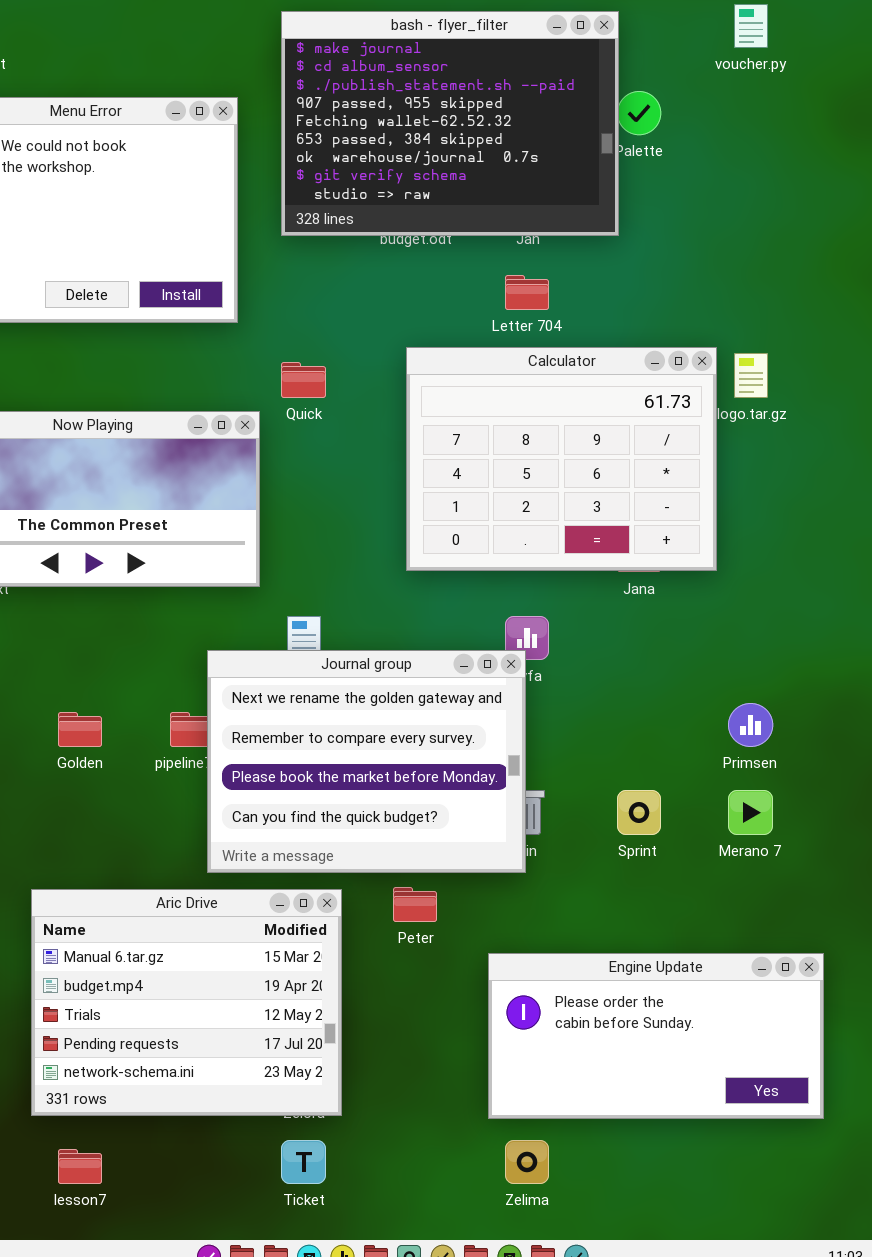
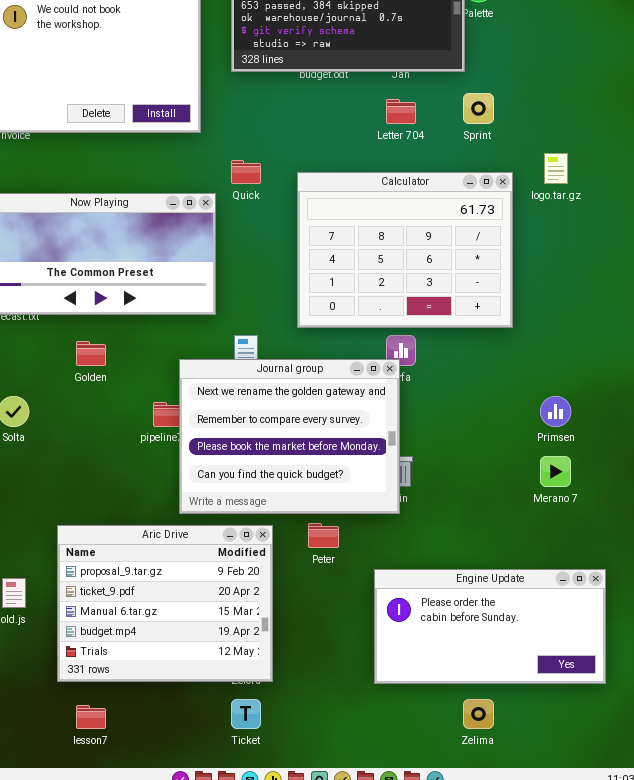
Calculator: [406,347,717,571] -> [297,172,513,328], moved
Golden: [58,712,102,747] -> [76,341,106,366], moved
Sprint: [617,790,661,835] -> [463,93,494,124], moved
Aric Drive: [31,889,342,1116] -> [57,525,273,682], scrolled up 2 rows
Zelima: [505,1140,549,1184] -> [463,699,494,729], moved

